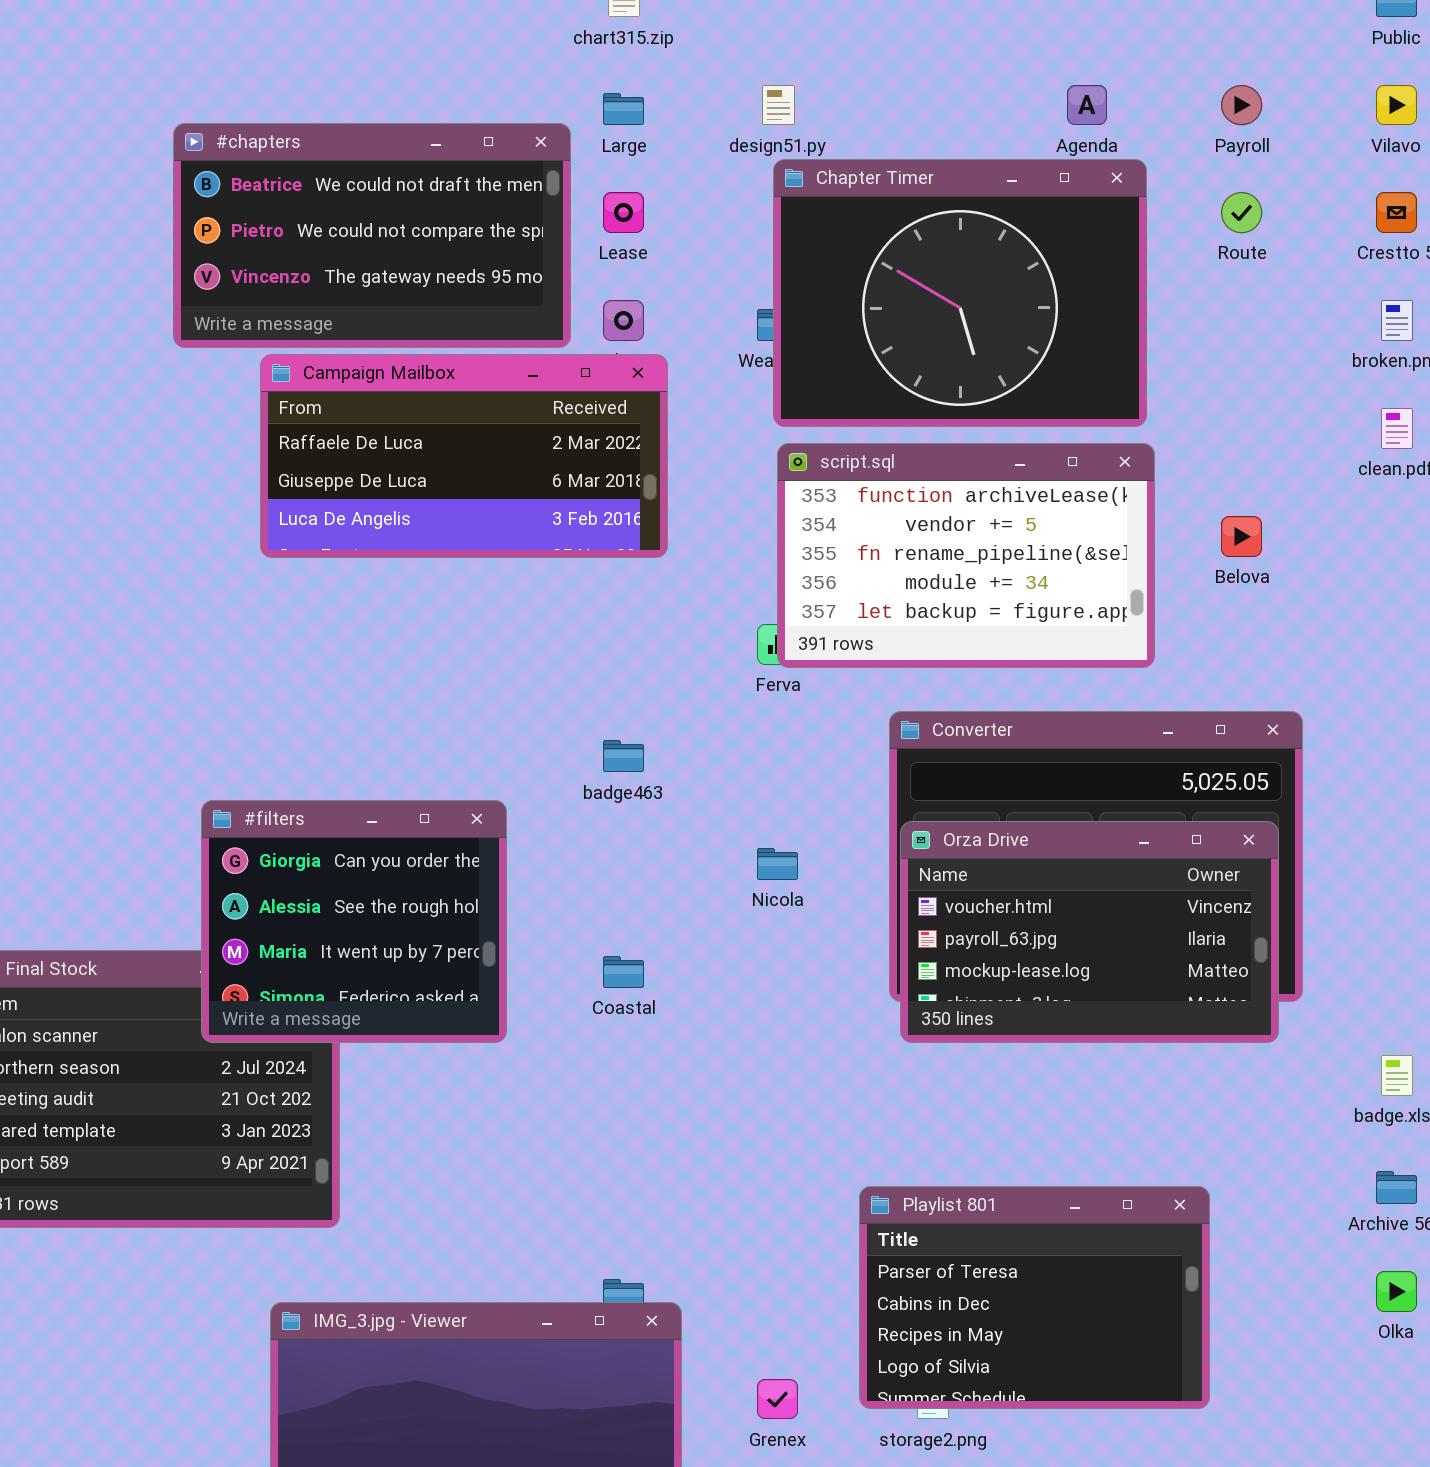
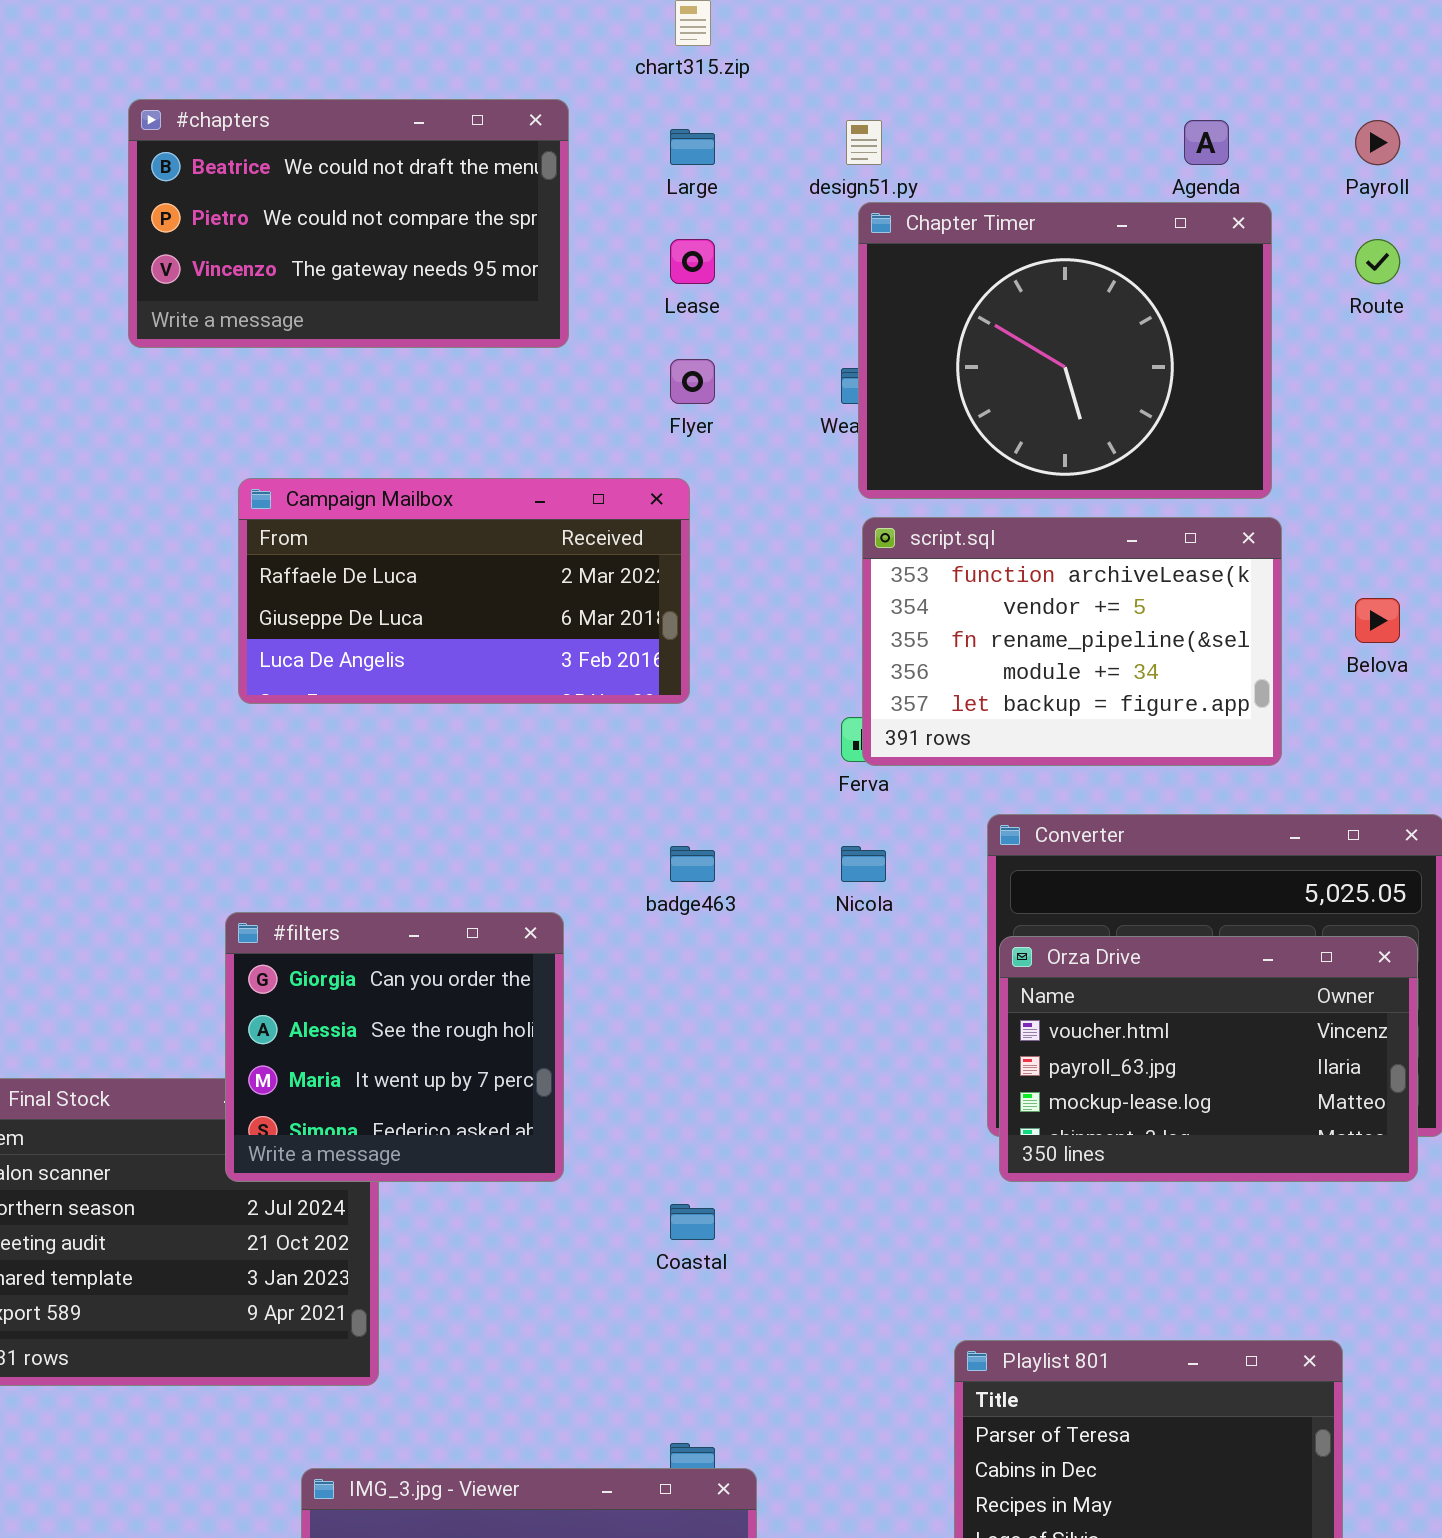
#chapters: [173,123,571,348] -> [128,99,569,348], moved
Campaign Mailbox: [260,354,668,558] -> [238,478,690,704], moved
Nicola: [757,848,798,880] -> [841,846,886,882], moved
Coastal: [603,956,644,988] -> [670,1204,715,1240], moved

